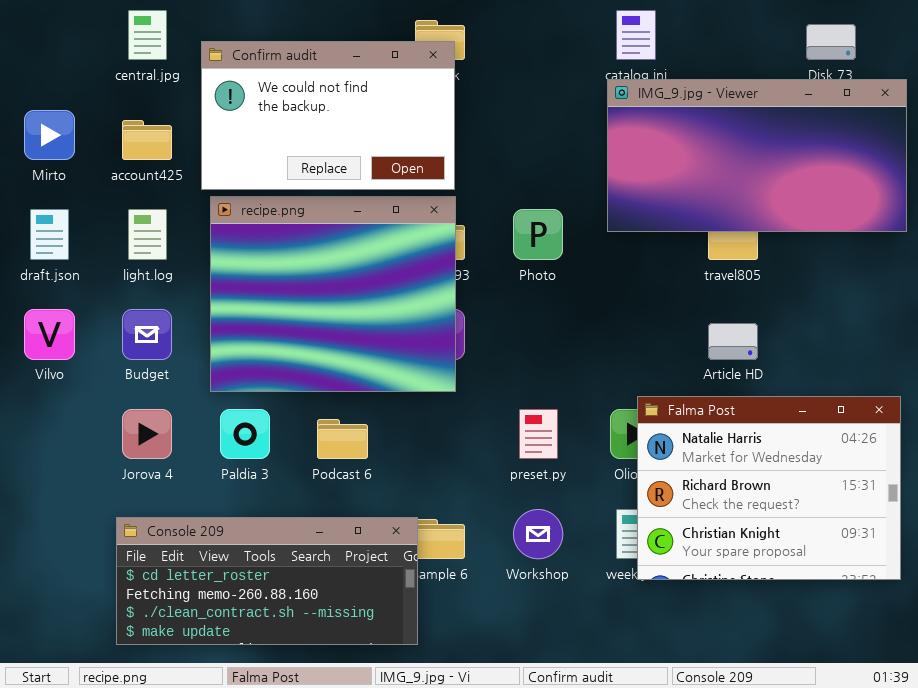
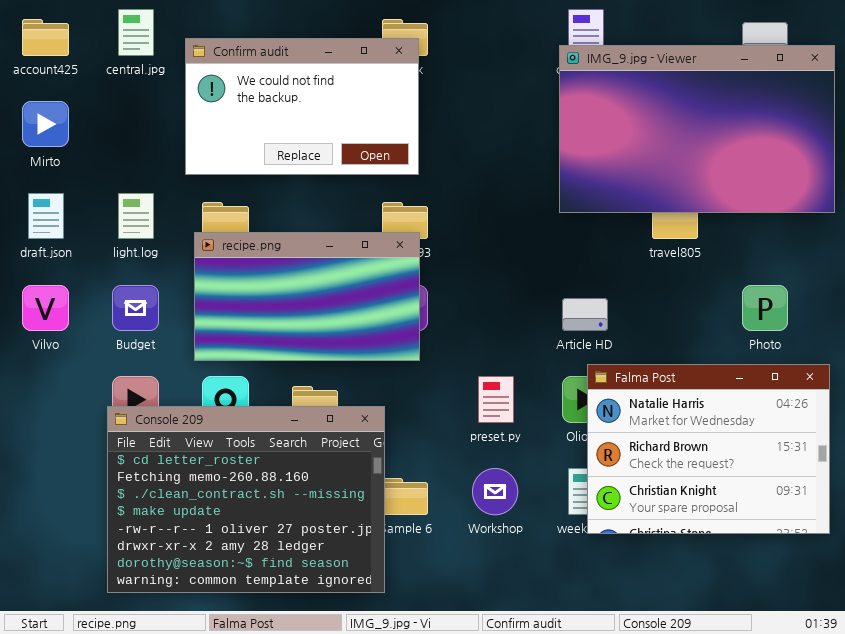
IMG_9.jpg - Viewer: [607,79,907,232] -> [559,45,835,213], resized
account425: [122,120,172,160] -> [22,19,69,56], moved
recipe.png: [210,196,456,392] -> [194,232,420,361], resized
Photo: [513,209,563,260] -> [742,285,788,331], moved
Article HD: [708,323,758,360] -> [562,298,608,331], moved
Console 209: [116,517,418,645] -> [107,406,385,593], resized

